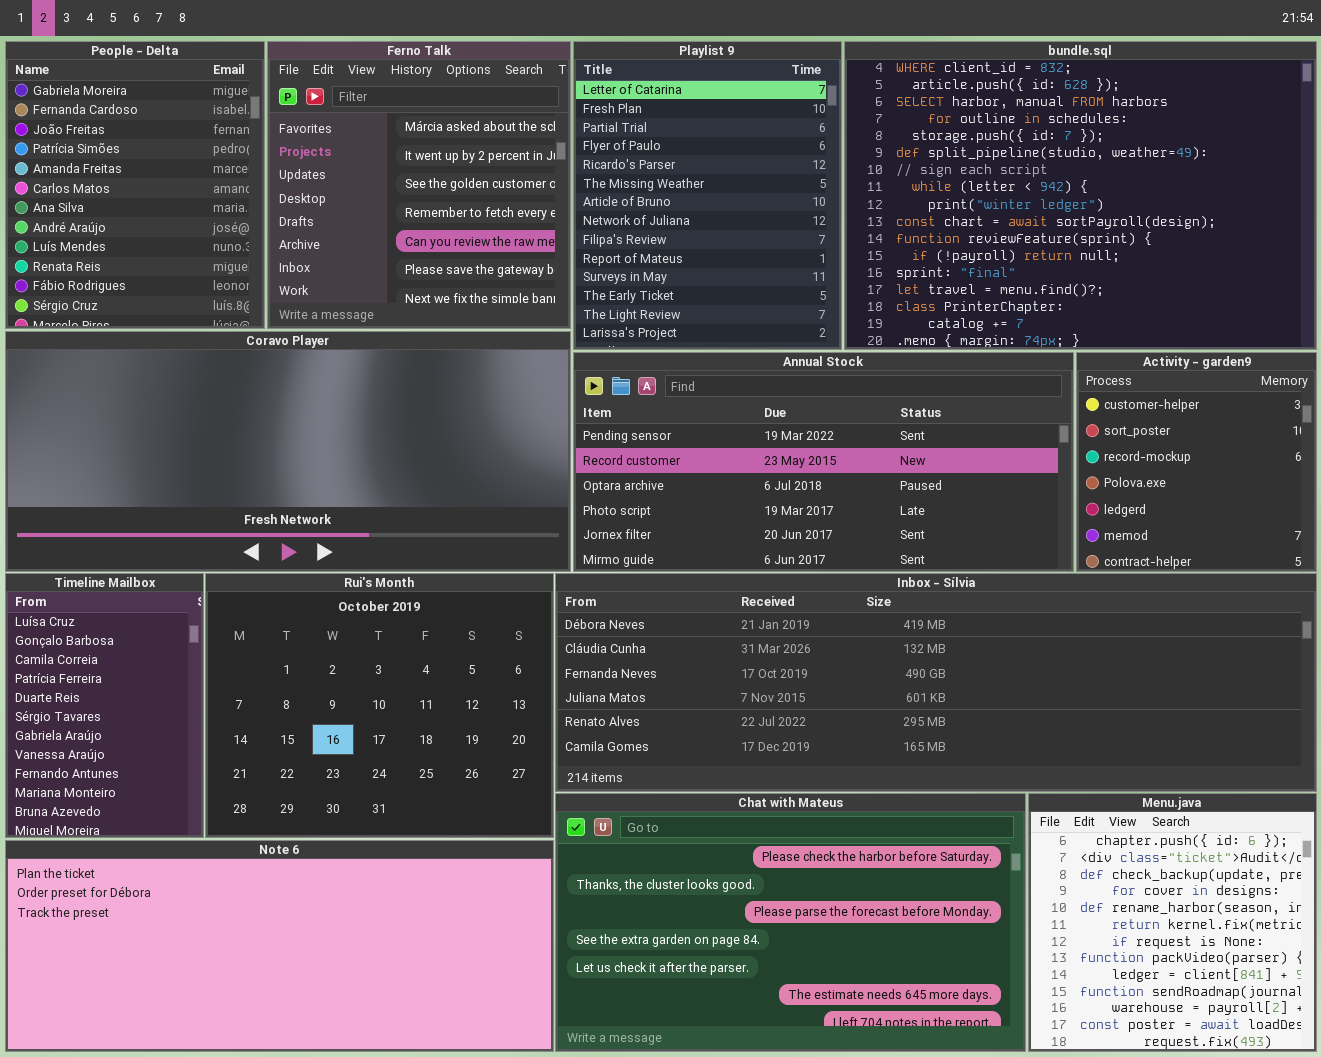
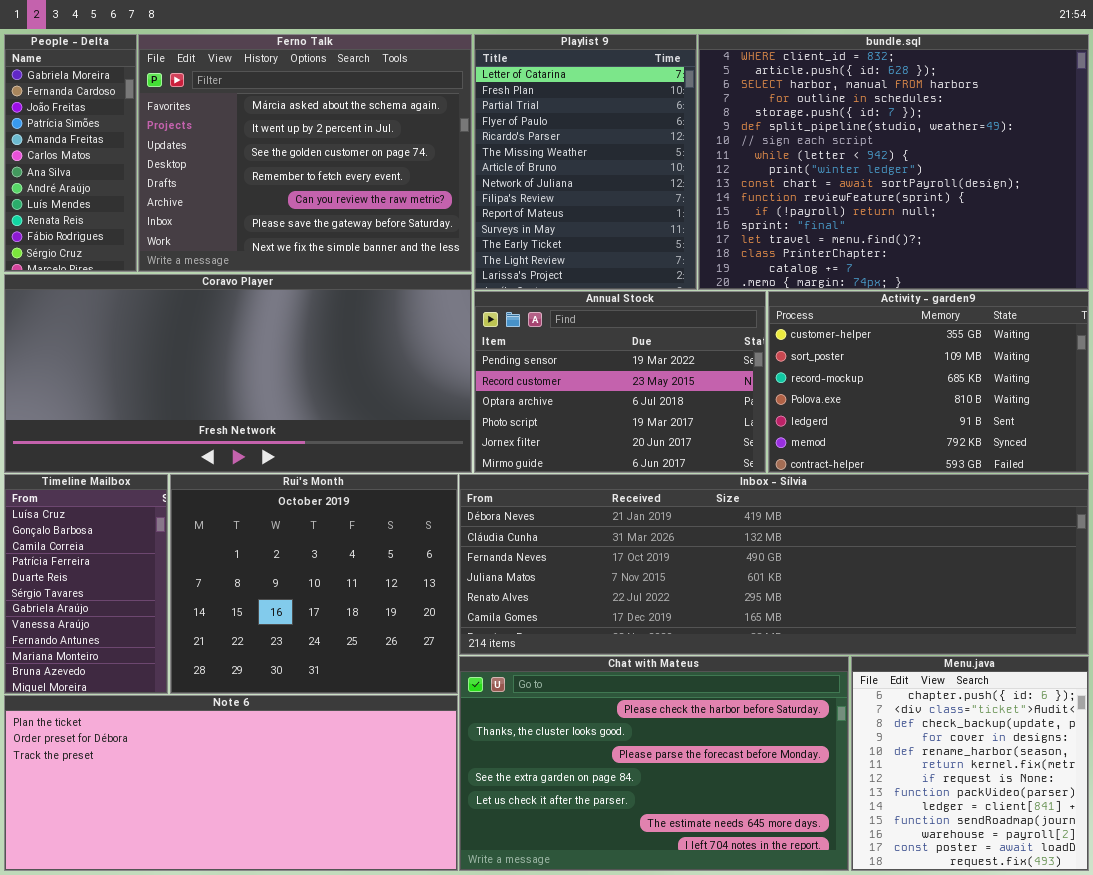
People - Delta: [5,41,265,329] -> [4,34,137,272], resized
Ferno Talk: [267,41,571,329] -> [138,34,472,272], resized
Annual Stock: [573,352,1074,572] -> [474,291,766,473], resized
Activity - garden9: [1076,352,1317,572] -> [768,291,1089,473], resized

